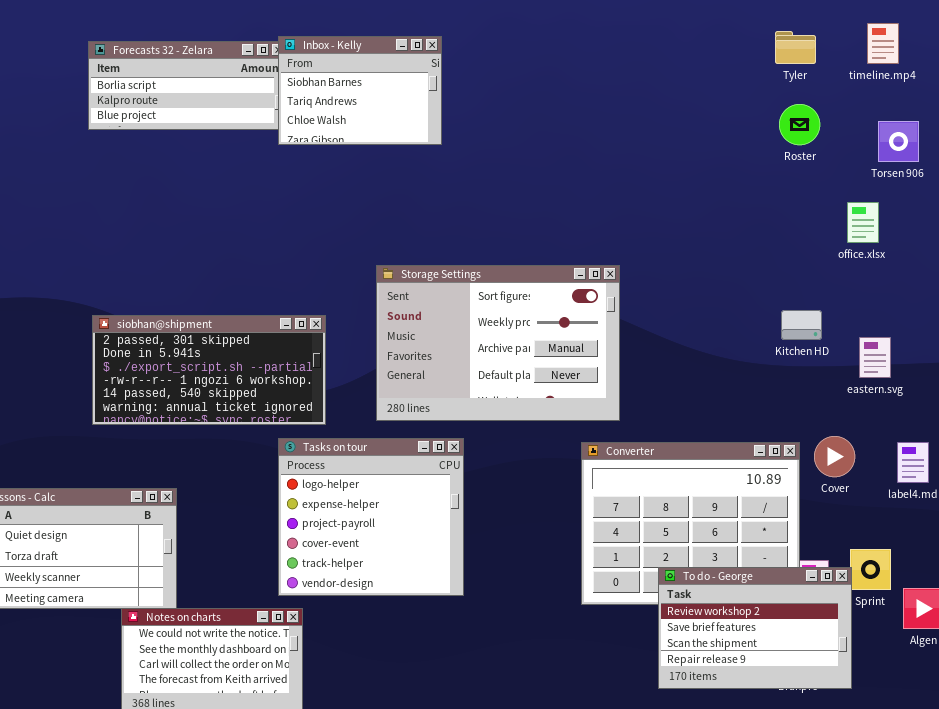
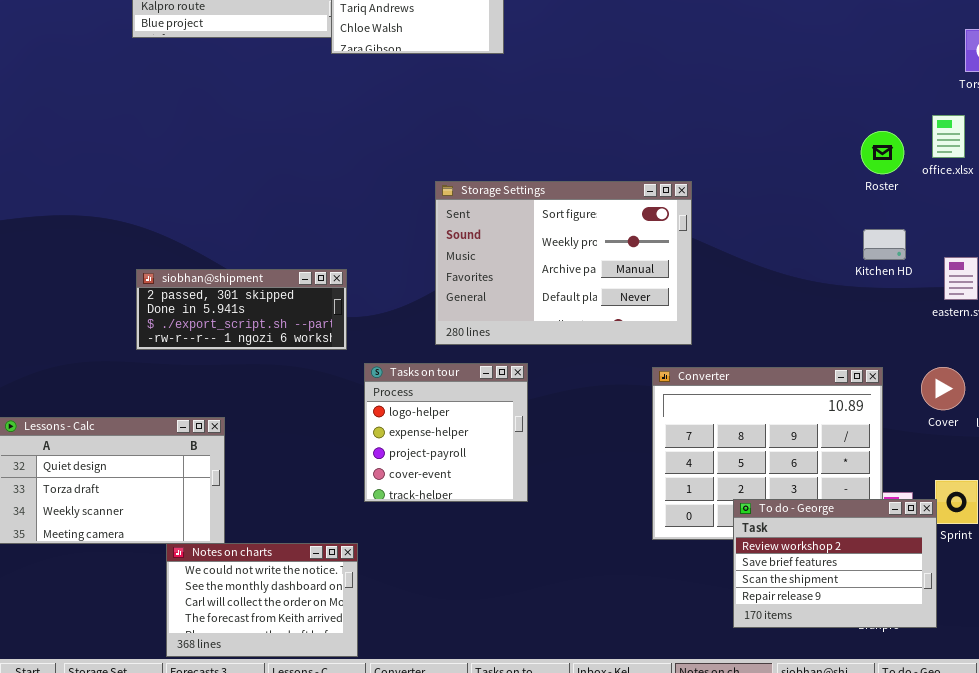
Roster: [779,104,820,145] -> [861,131,904,174], moved
siobhan@shipment: [92,315,326,425] -> [136,269,347,350], resized
Cover: [814,436,855,477] -> [921,367,965,410], moved
Tasks on tour: [278,438,464,596] -> [364,363,528,502], resized

